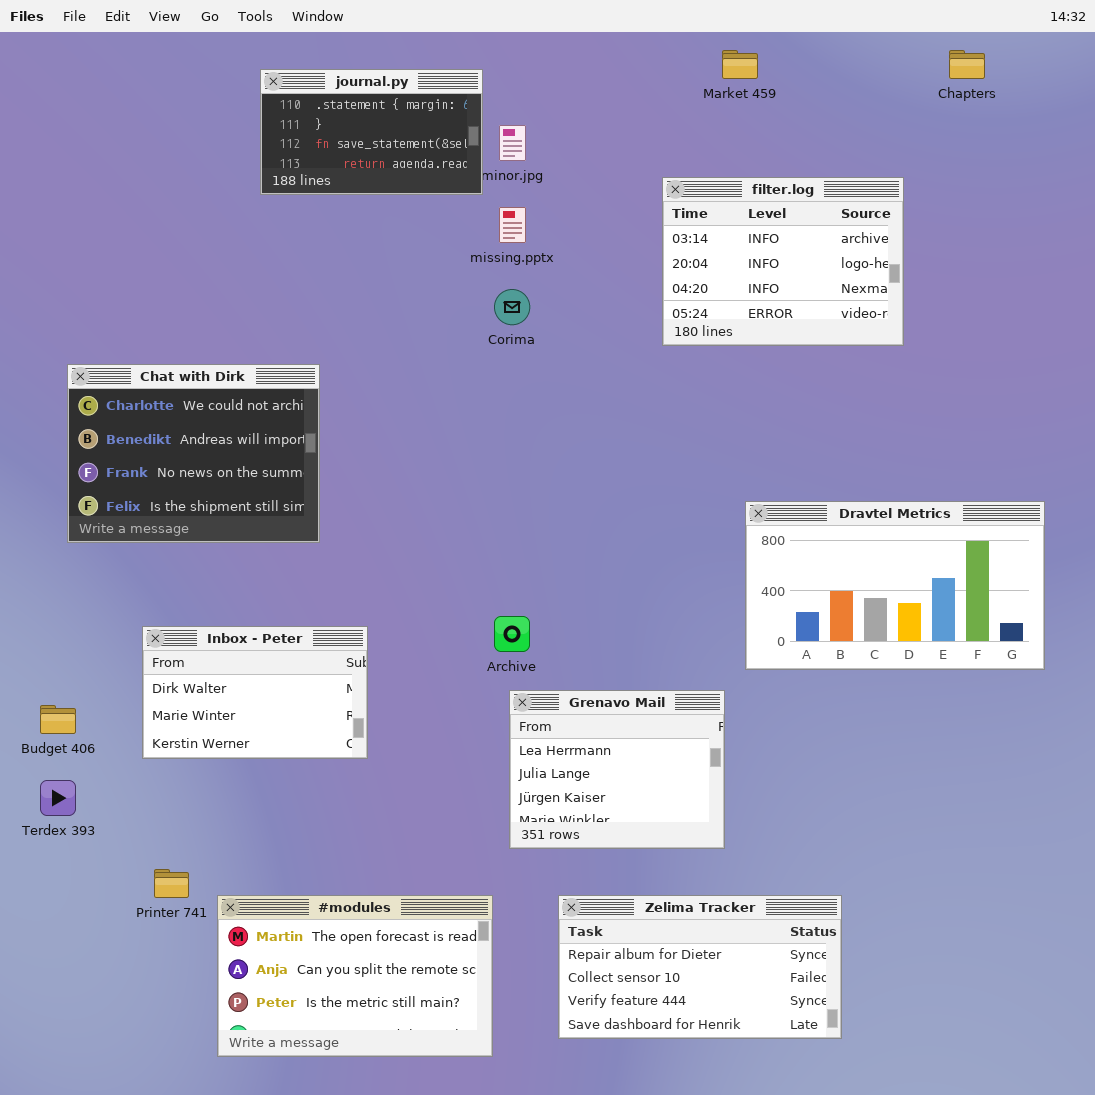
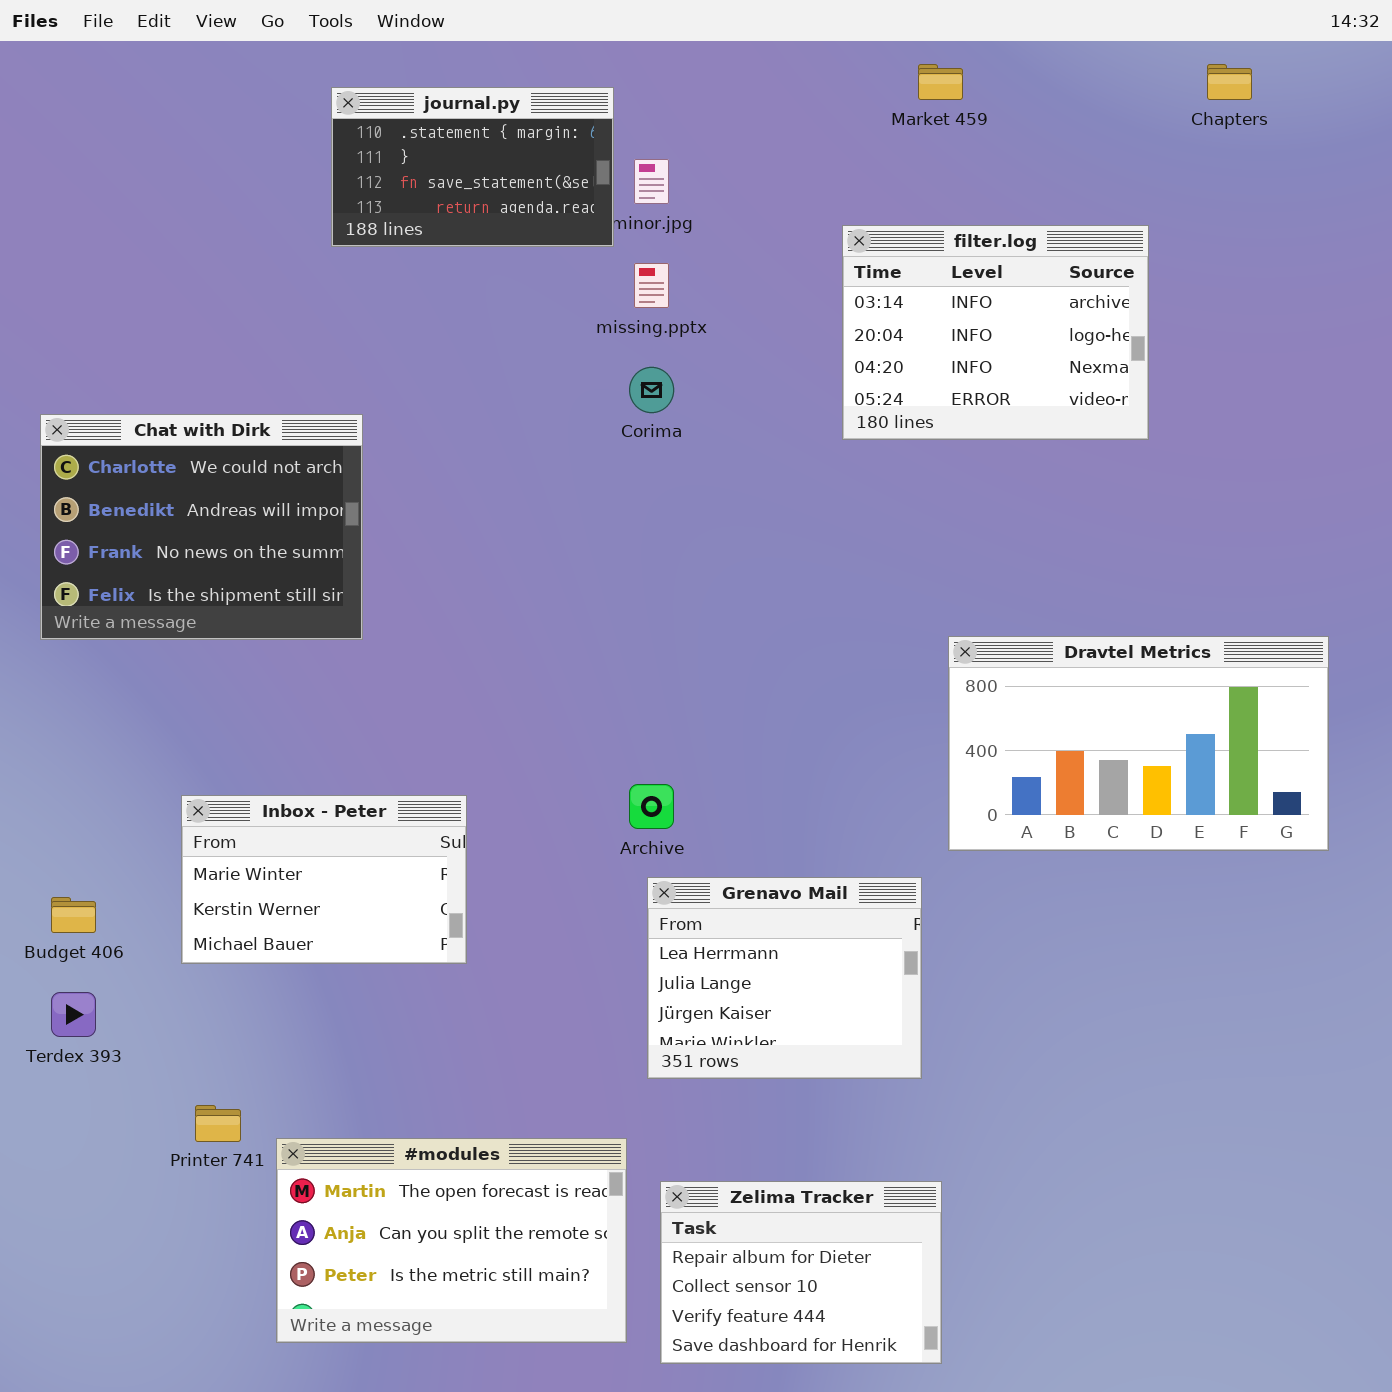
Chat with Dirk: [67,364,320,543] -> [40,414,363,640], moved
Inbox - Peter: [142,626,368,759] -> [181,795,467,964], scrolled down 1 row
Zelima Tracker: [558,895,842,1039] -> [660,1181,942,1364], moved, resized

